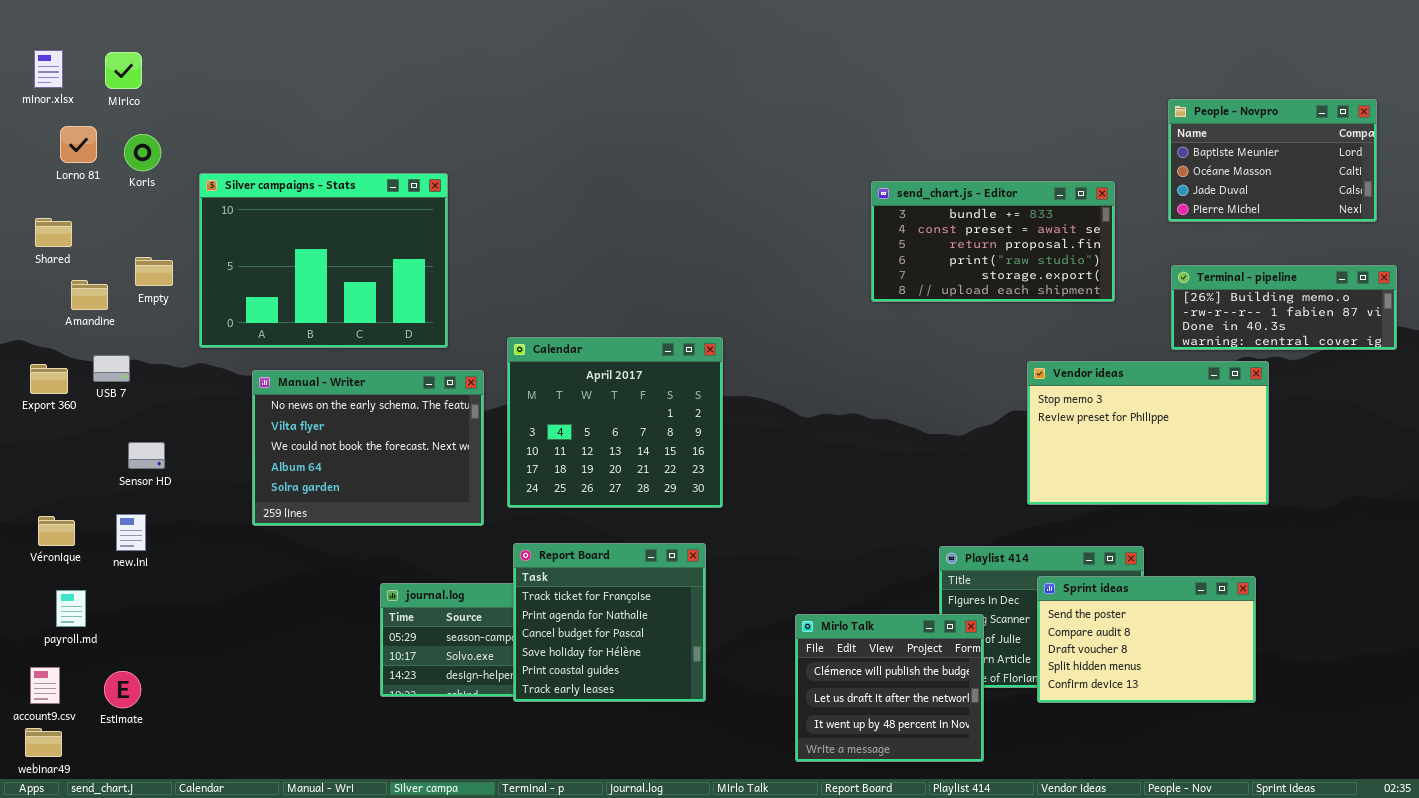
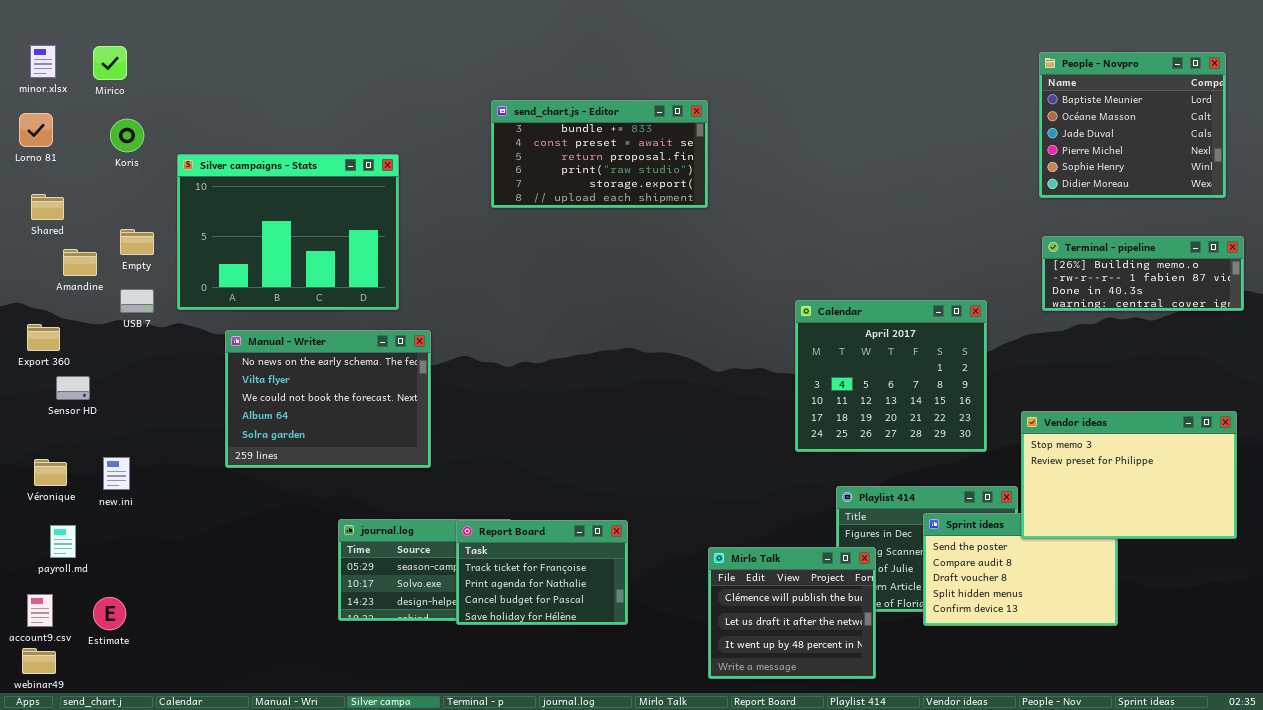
People - Novpro: [1168,99,1377,222] -> [1039,52,1226,198], resized
Lorno 81: [60,126,97,163] -> [19,113,53,147], moved
send_chart.js - Editor: [871,181,1115,302] -> [491,100,708,208], moved
Calendar: [507,337,723,508] -> [795,300,987,452], moved
USB 7: [93,355,130,382] -> [120,289,154,313], moved
Vendor ideas: [1027,361,1269,505] -> [1021,411,1237,539], moved
Sensor HD: [128,442,165,469] -> [56,376,90,400], moved
Report Board: [513,543,706,702] -> [456,520,628,625], resized

